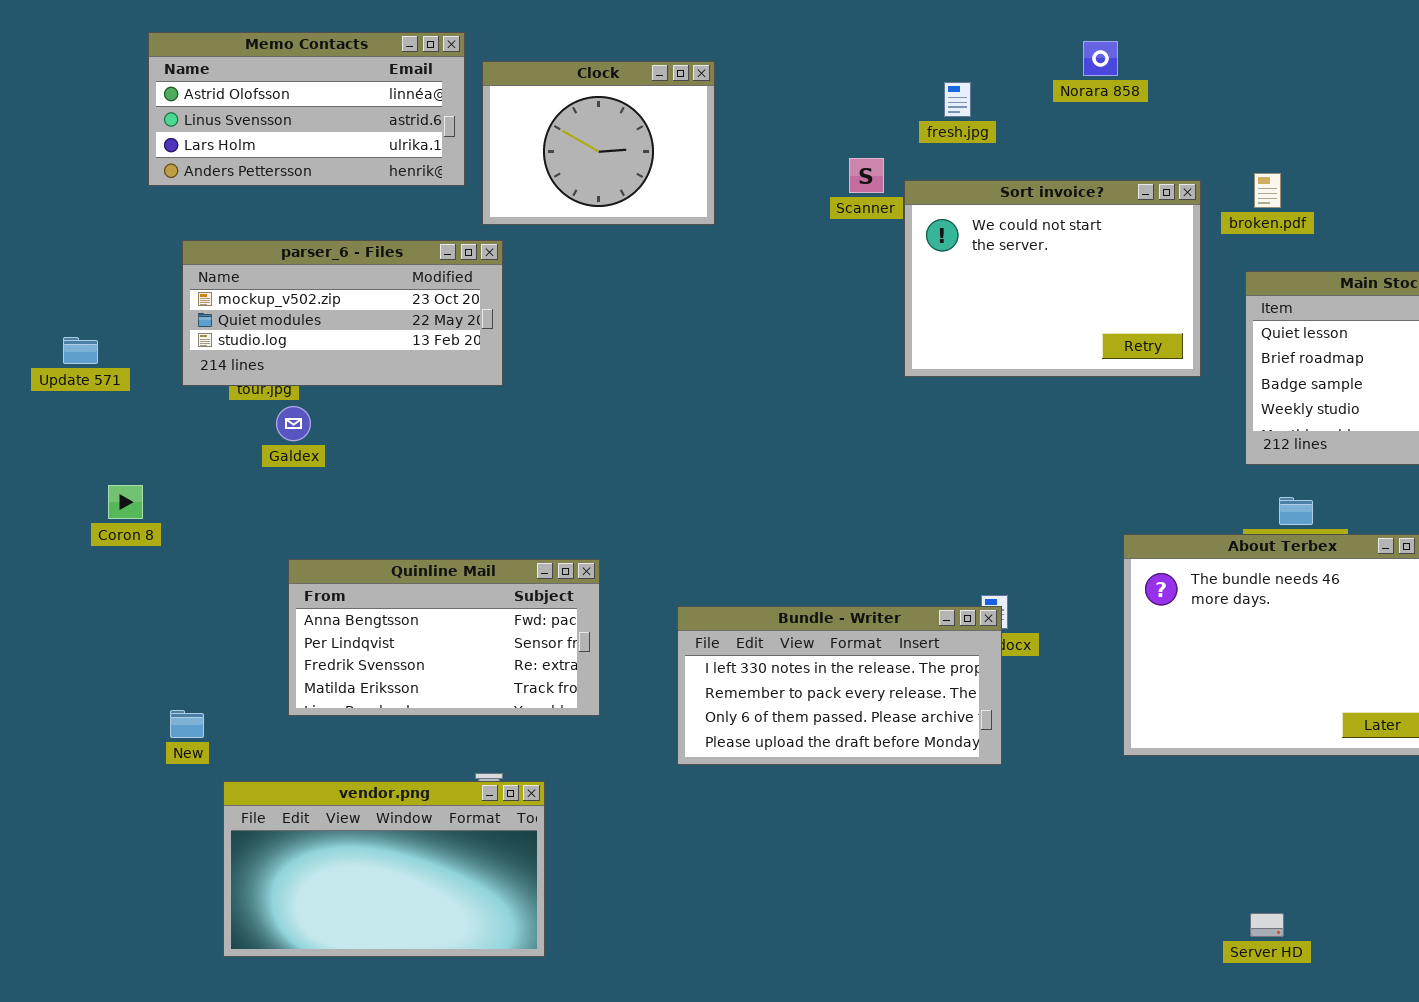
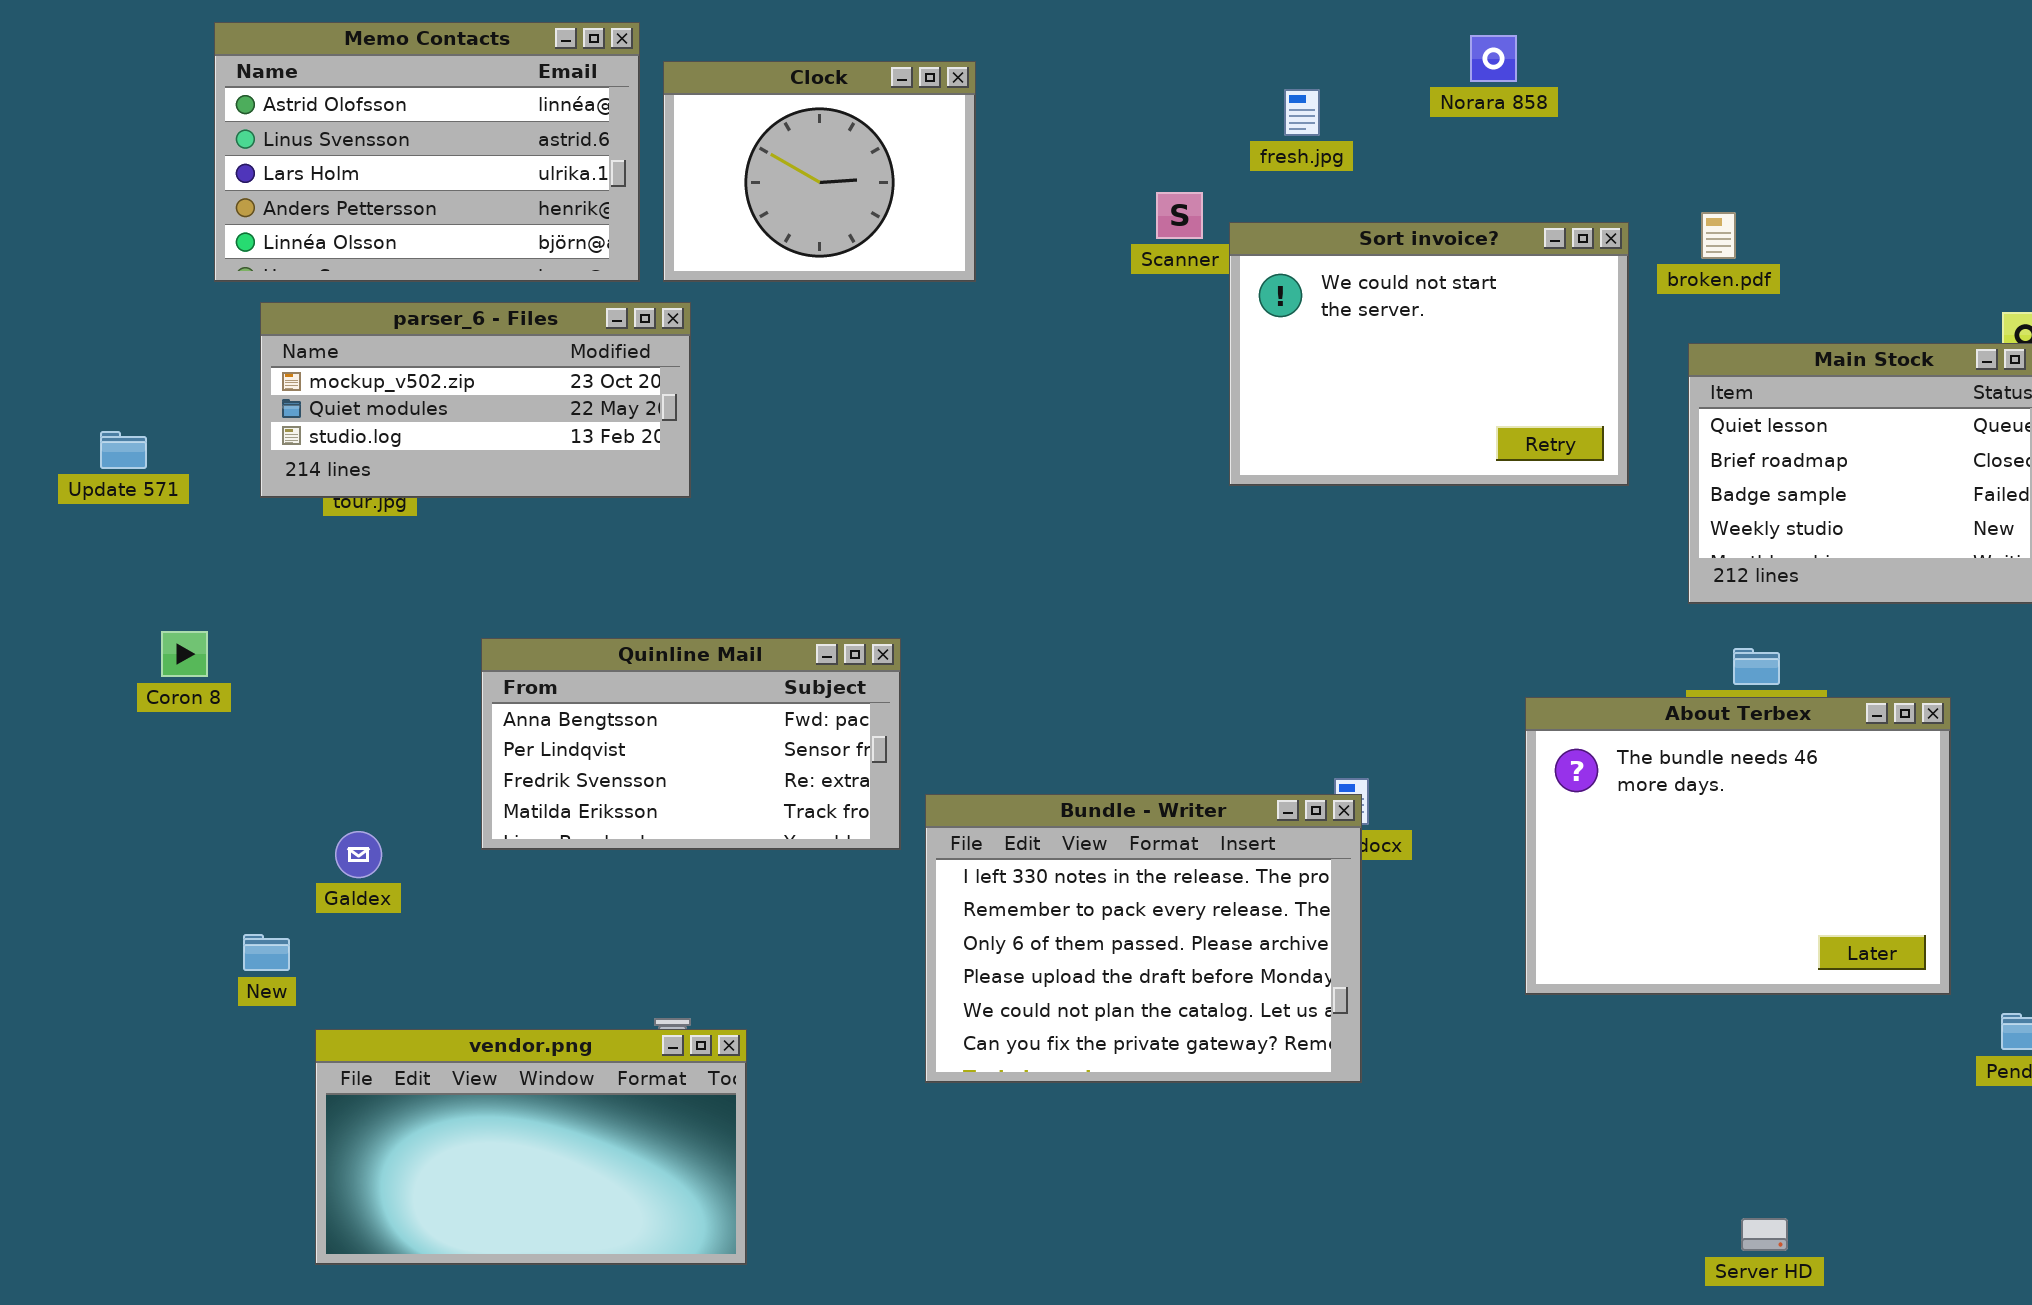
Memo Contacts: [148,32,465,186] -> [214,22,640,282], resized
Galdex: [276,406,311,441] -> [335,831,382,878], moved
Quinline Mail: [288,559,600,716] -> [481,638,901,850], moved
Bundle - Writer: [677,606,1002,765] -> [925,794,1362,1083], resized
Server HD: [1250,913,1284,937] -> [1741,1218,1788,1251], moved

